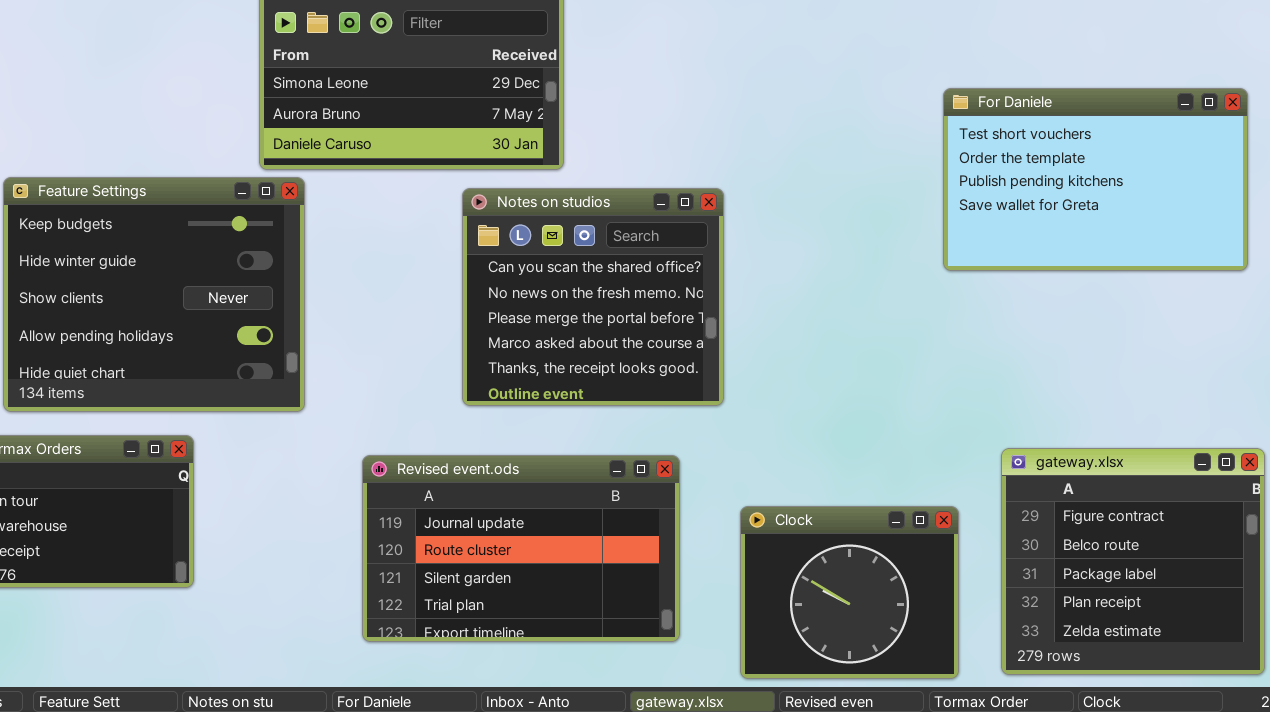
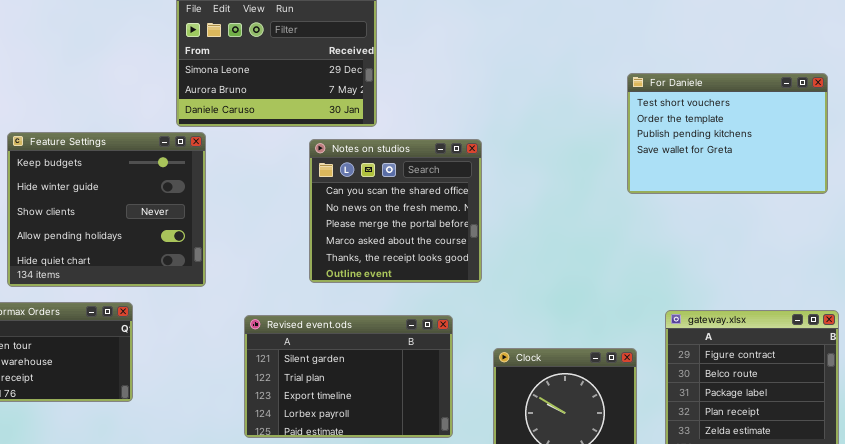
Revised event.ods: [362,455,680,642] -> [244,315,453,438], scrolled down 2 rows

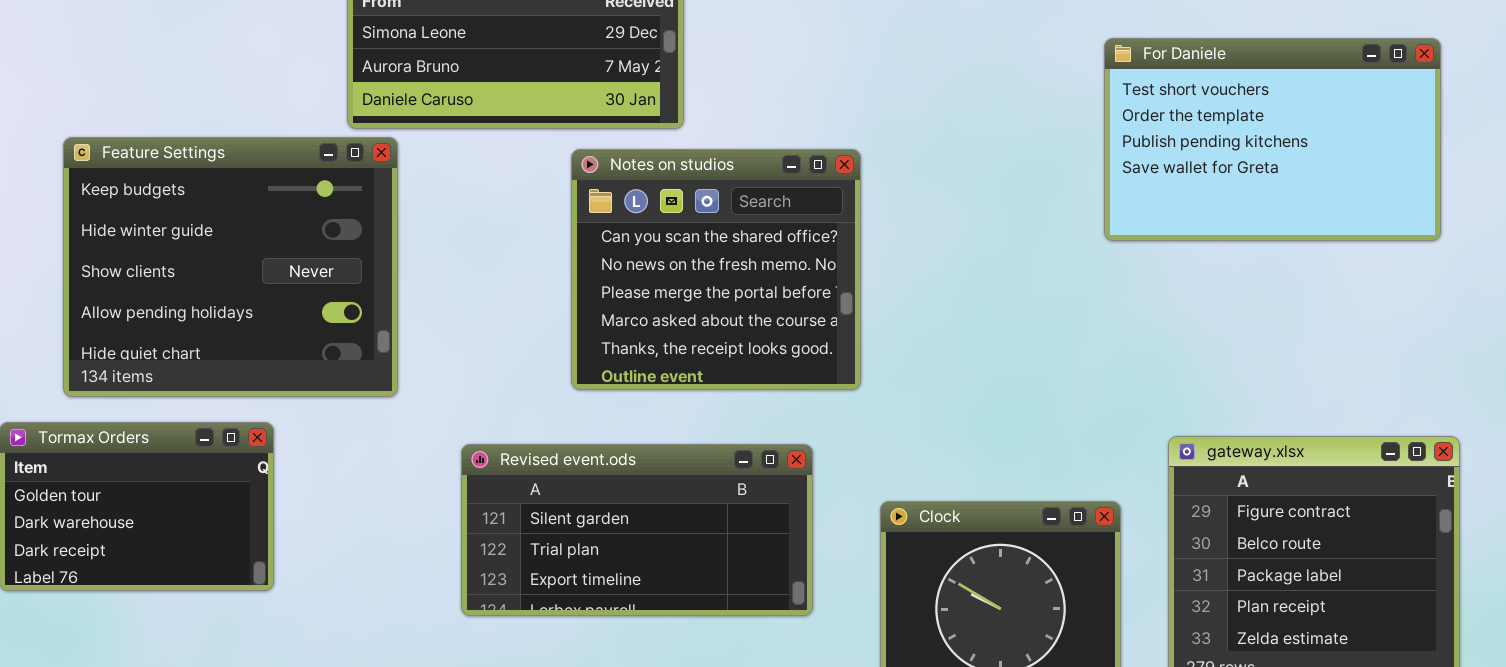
Revised event.ods: [244,315,453,438] -> [461,444,813,616], resized

